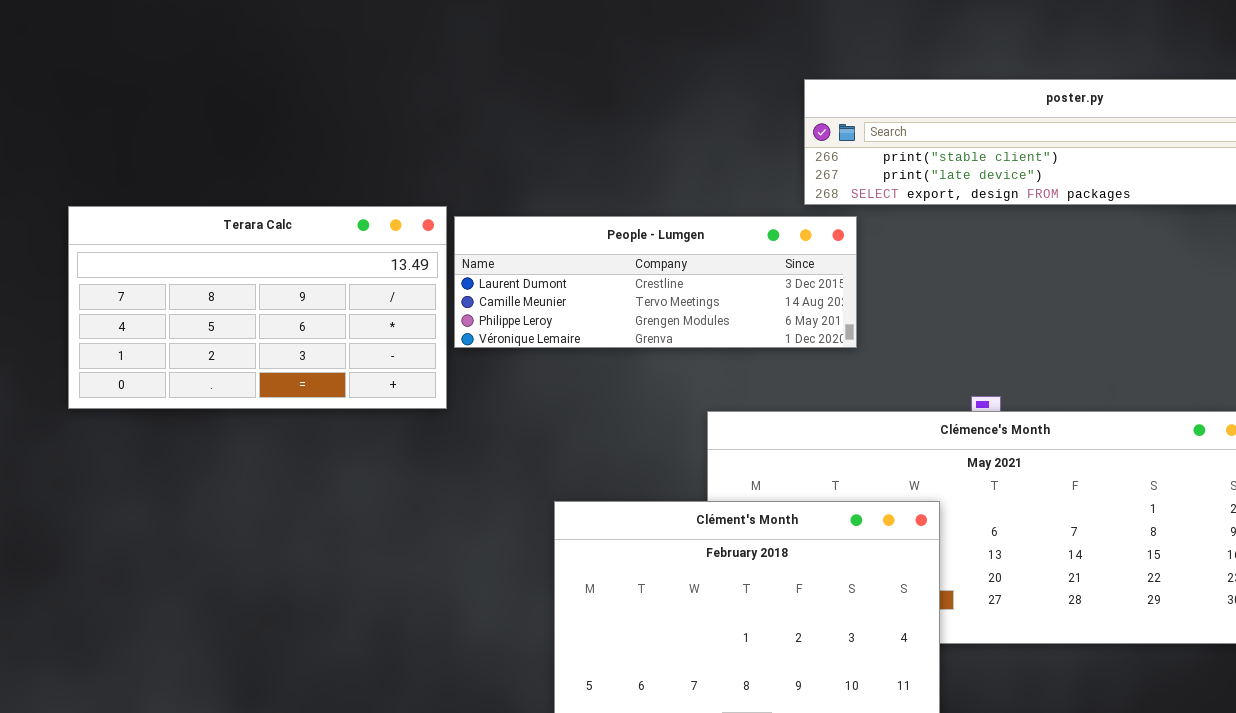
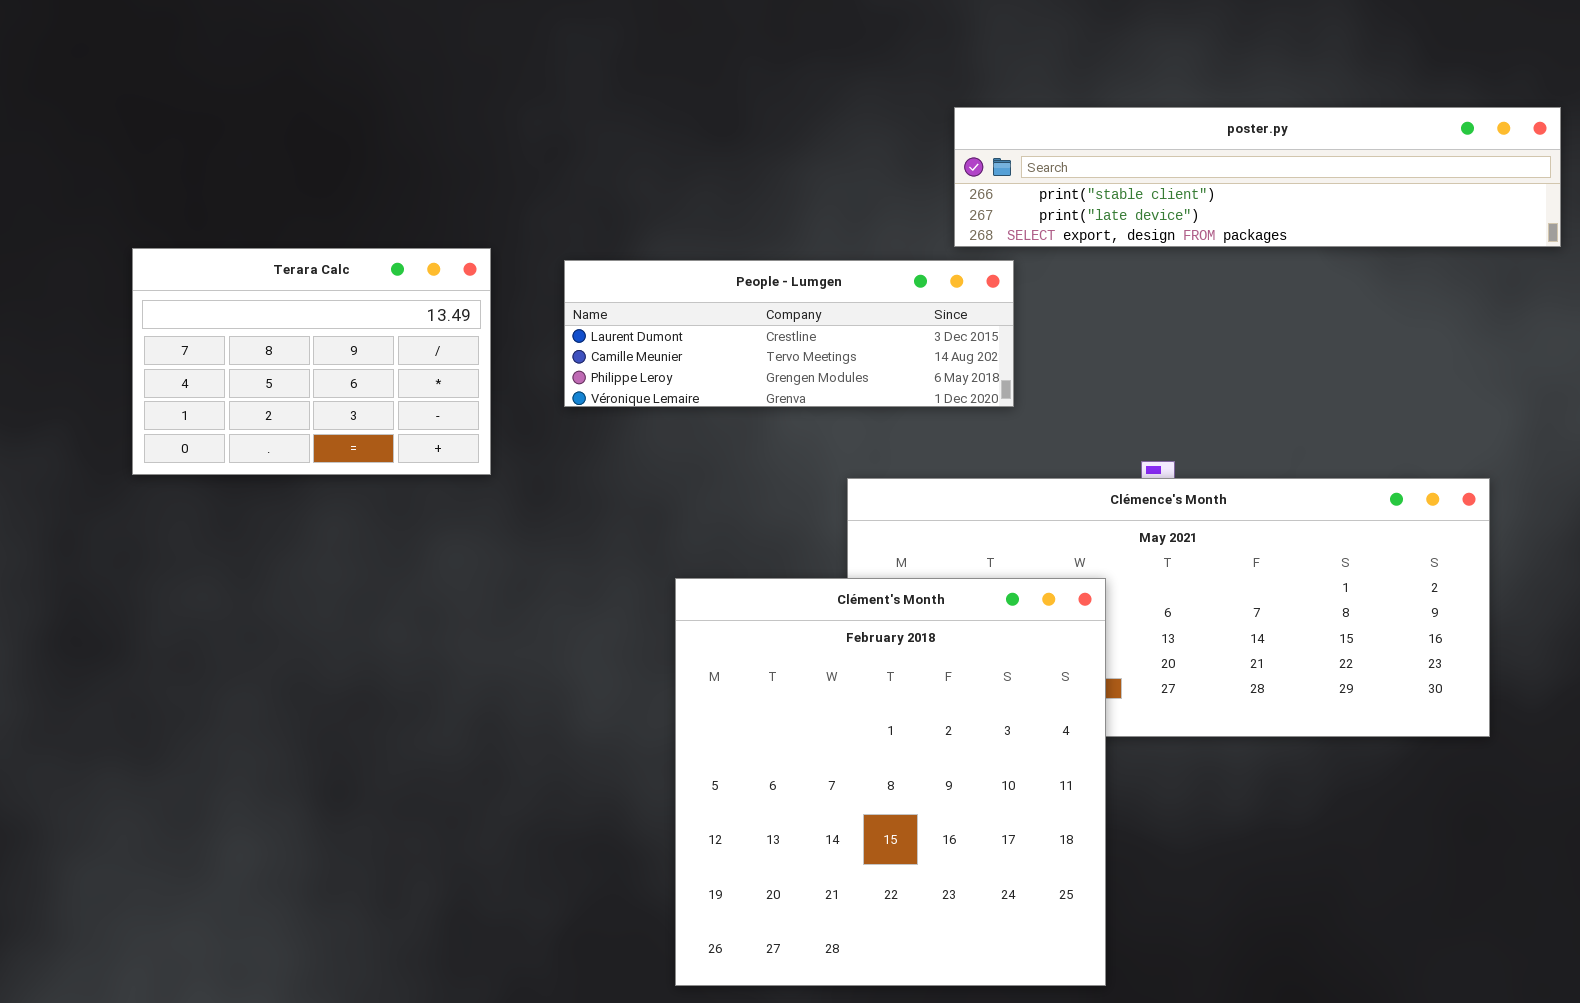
Terara Calc: [68,206,447,409] -> [132,248,491,475], resized

